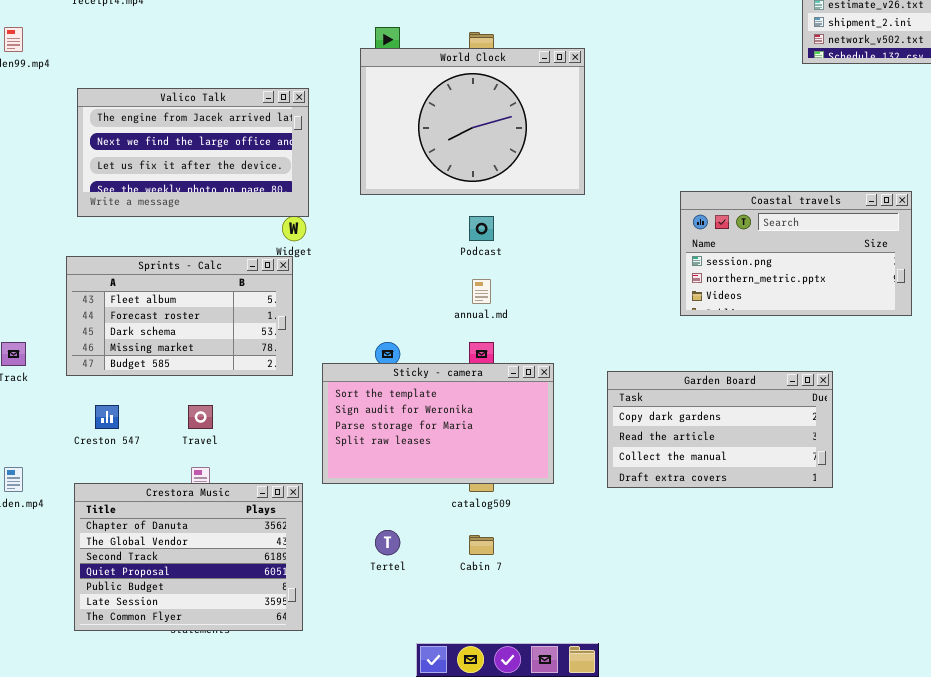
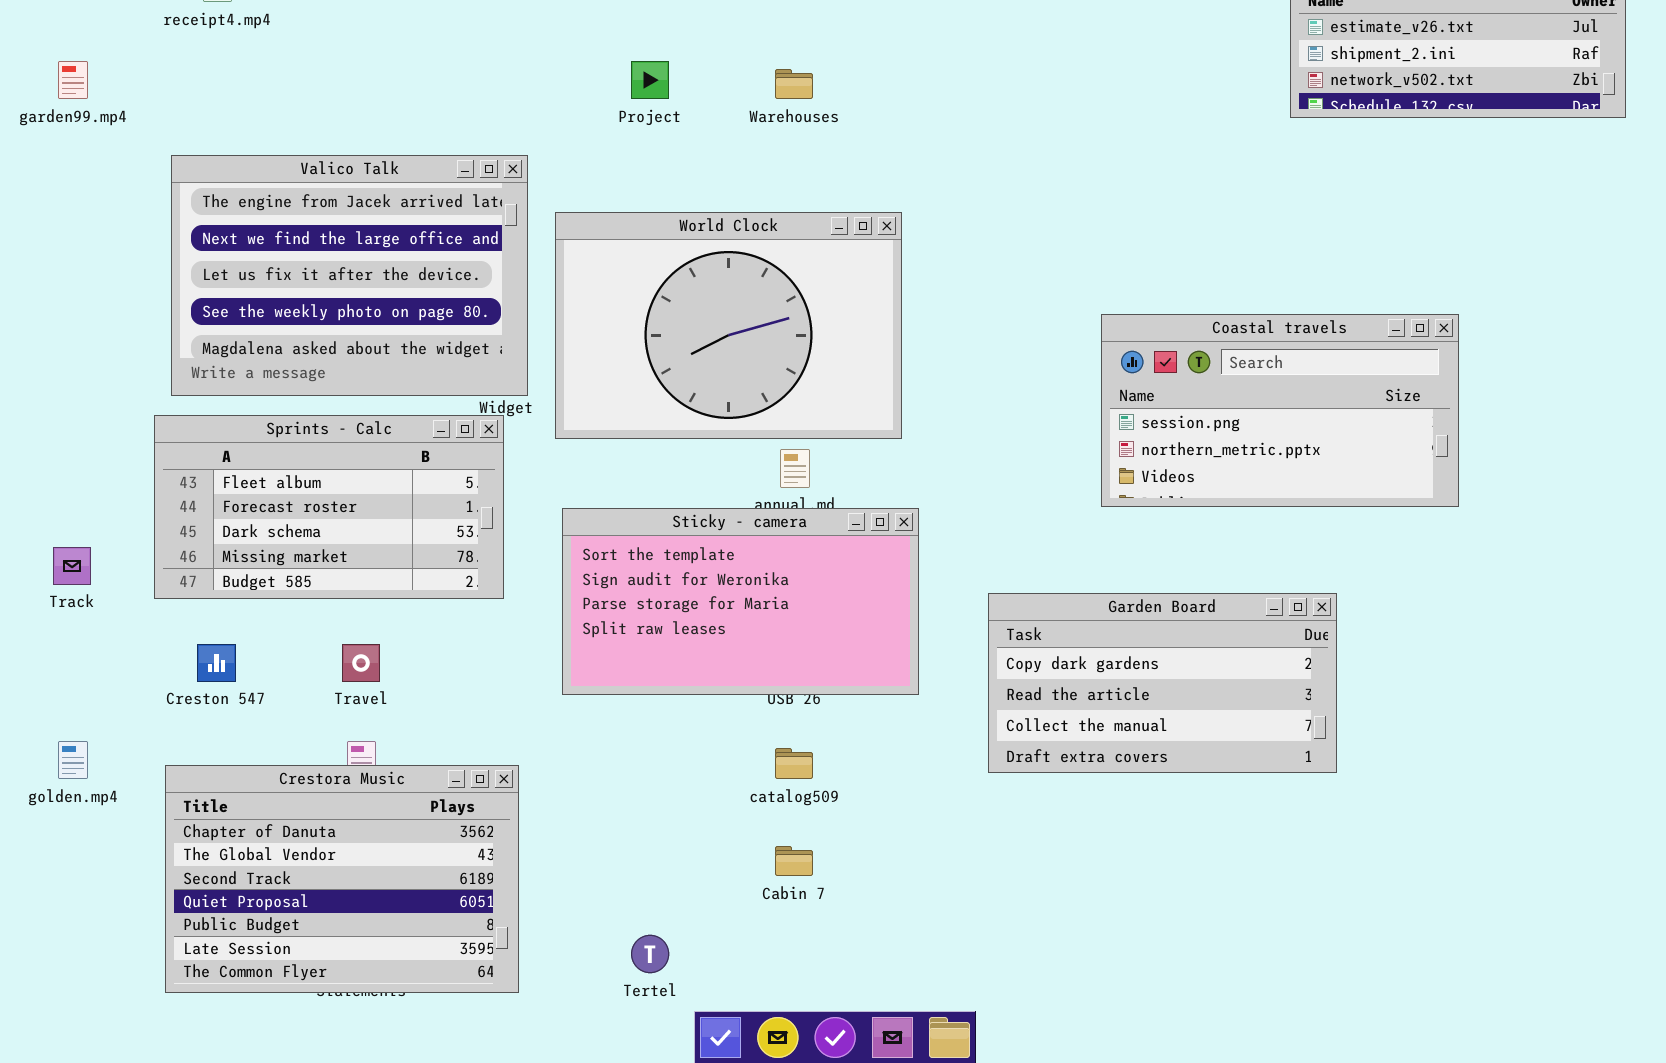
World Clock: [360,48,585,195] -> [555,212,902,439], moved
Valico Talk: [77,88,309,217] -> [171,155,528,396], resized
Sticky - camera: [322,363,554,484] -> [562,508,919,695], moved
Tertel: [375,530,400,555] -> [631,935,669,973], moved

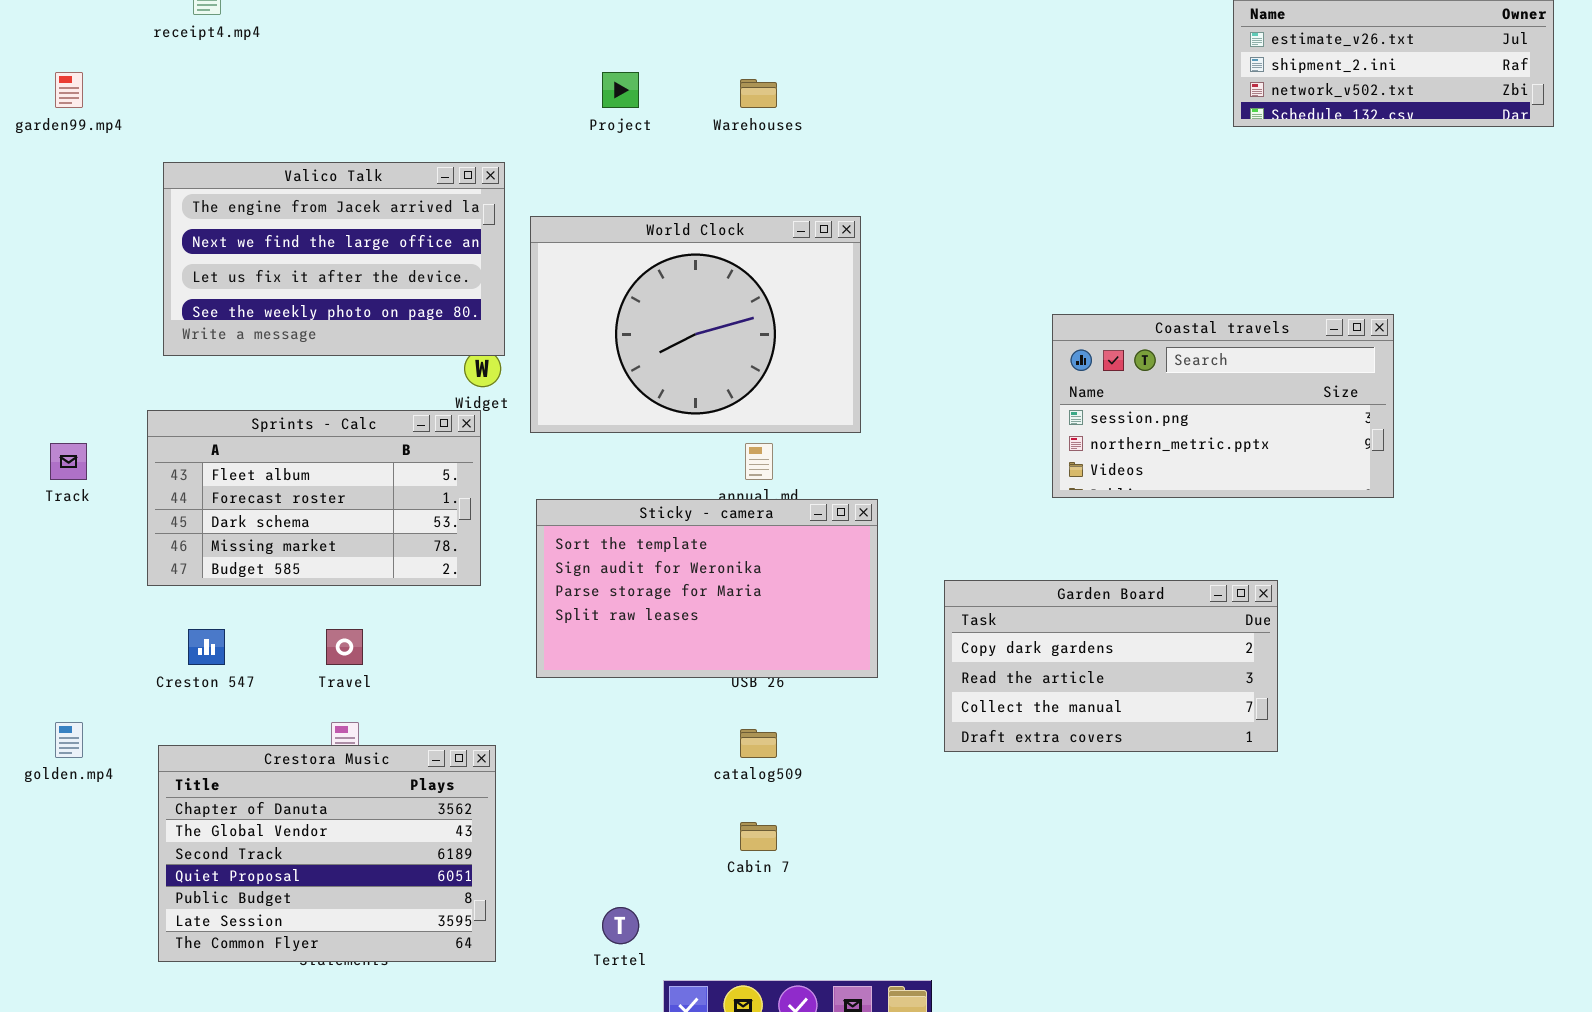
Valico Talk: [171,155,528,396] -> [163,162,505,356], resized
Track: [53,547,91,585] -> [50,443,87,480], moved

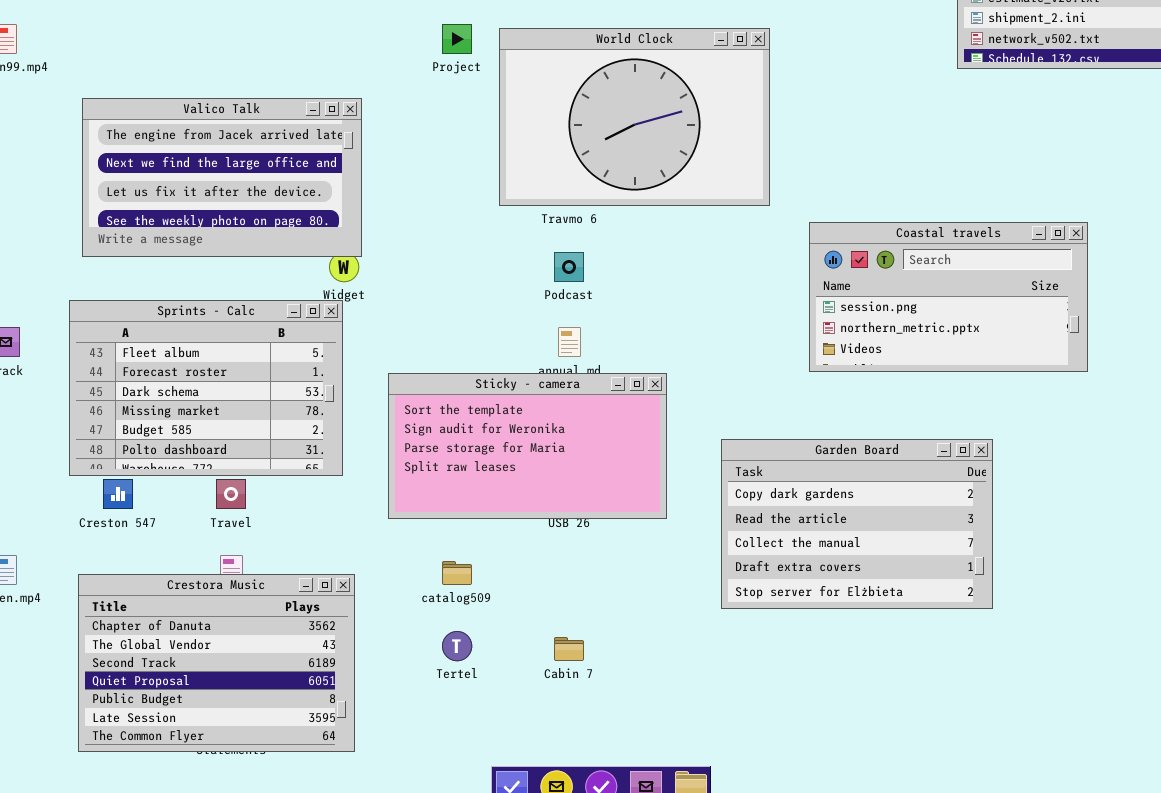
World Clock: [530,216,861,433] -> [499,28,770,206], moved
Sprints - Calc: [147,410,481,586] -> [69,300,343,476], resized
Garden Board: [944,580,1278,752] -> [721,439,993,609], resized
catalog509: [740,729,777,758] -> [442,561,472,585], moved
Tertel: [602,907,639,944] -> [442,631,472,661], moved

